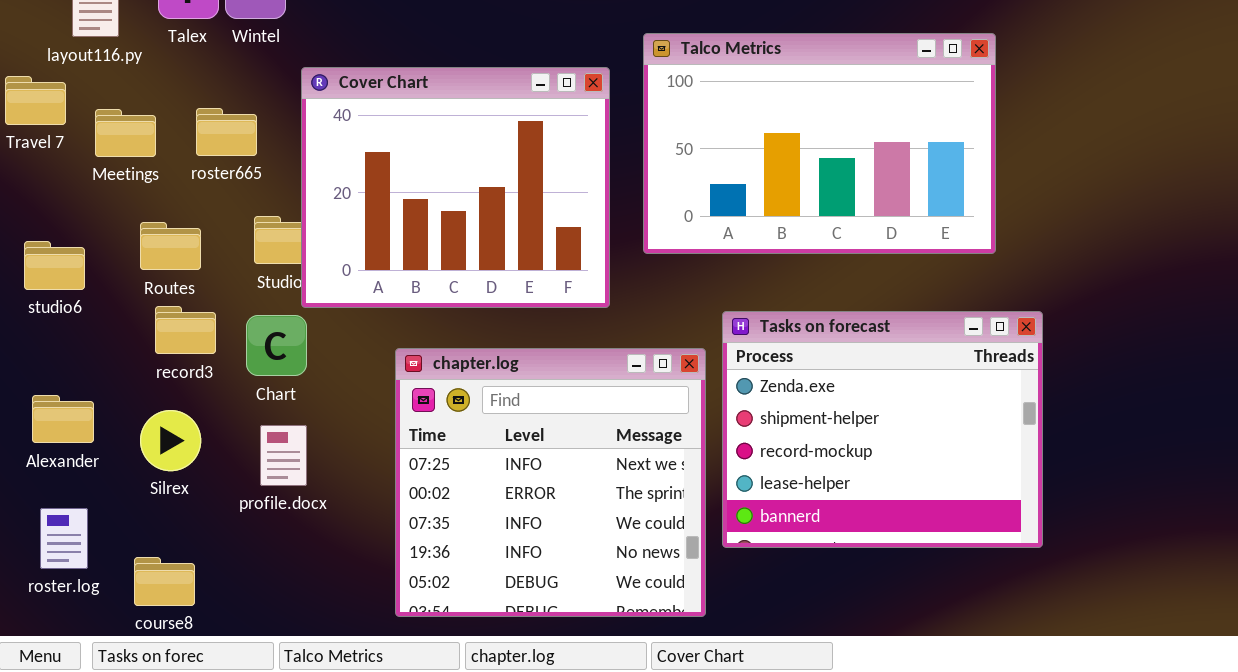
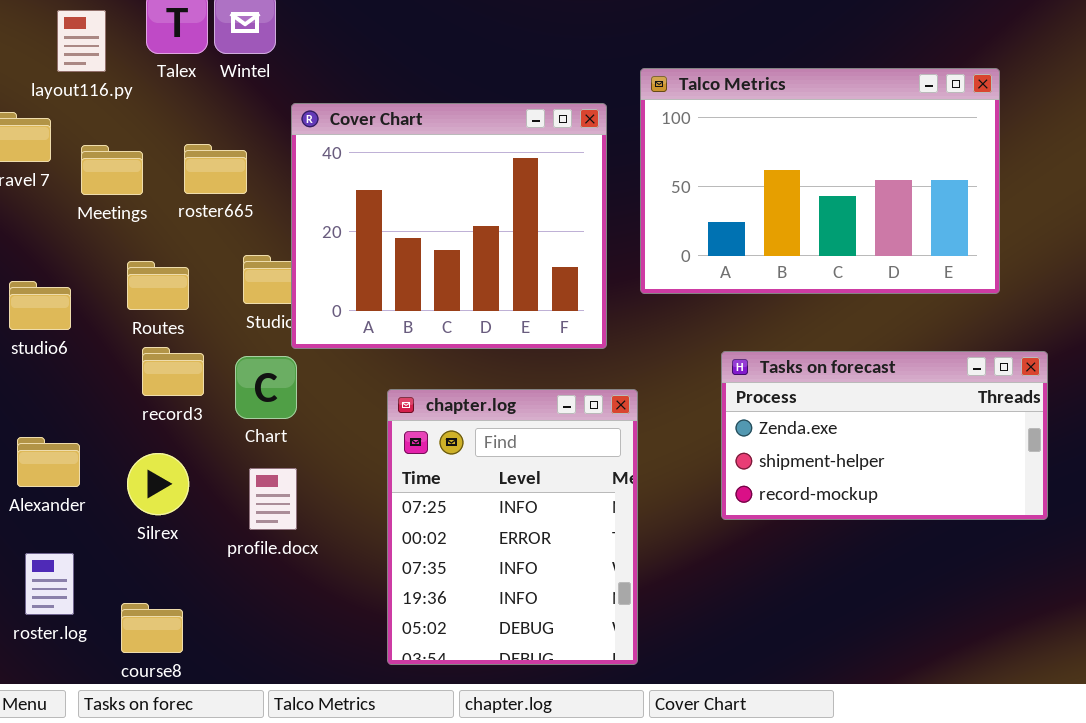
Tasks on forecast: [722,311,1043,548] -> [721,351,1048,520], resized
chapter.log: [395,348,706,617] -> [387,389,638,665], resized

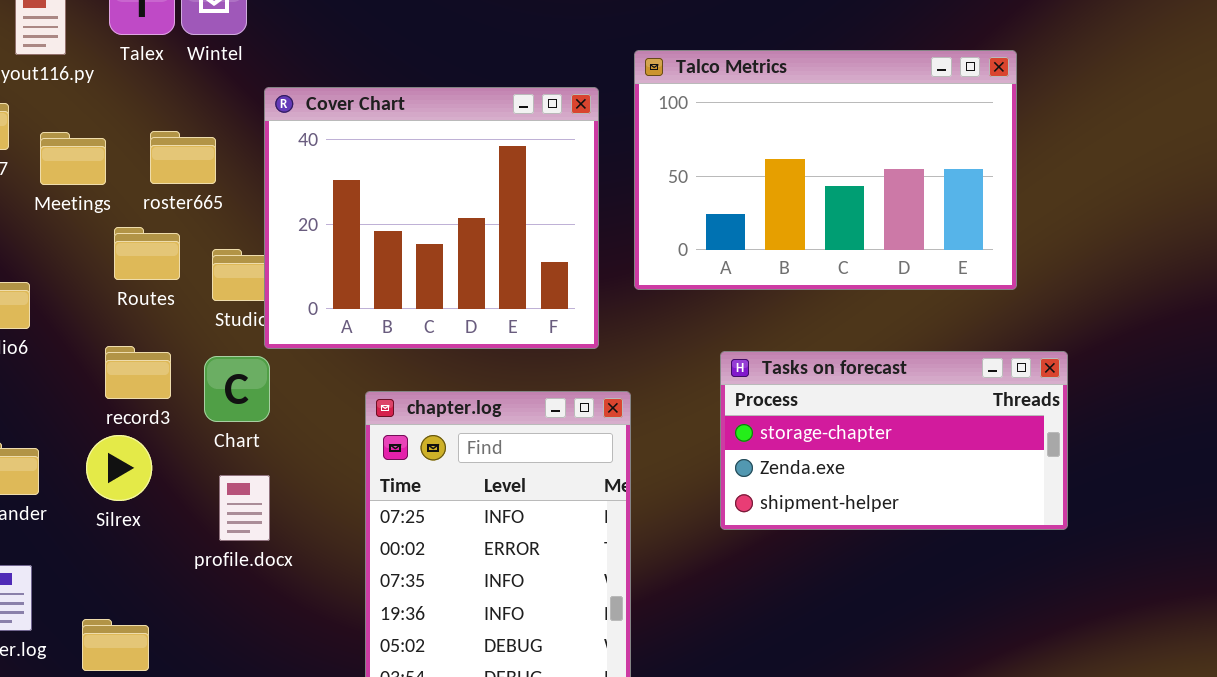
Routes: [127,261,189,310] -> [114,227,180,280], moved
Tasks on forecast: [721,351,1048,520] -> [720,351,1068,530], scrolled up 1 row
Silrex: [127,453,189,515] -> [86,435,152,501], moved

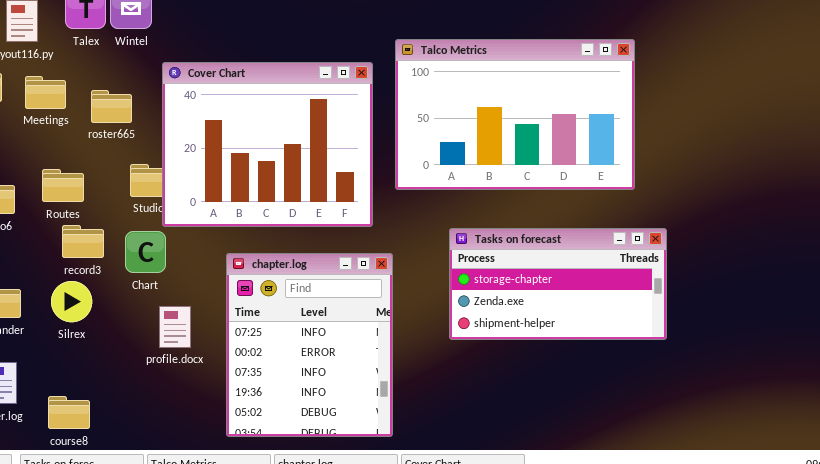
Meetings: [40,132,106,185] -> [25,76,66,109], moved
Routes: [114,227,180,280] -> [42,169,84,202], moved
profile.docx: [219,475,270,541] -> [159,306,191,348], moved

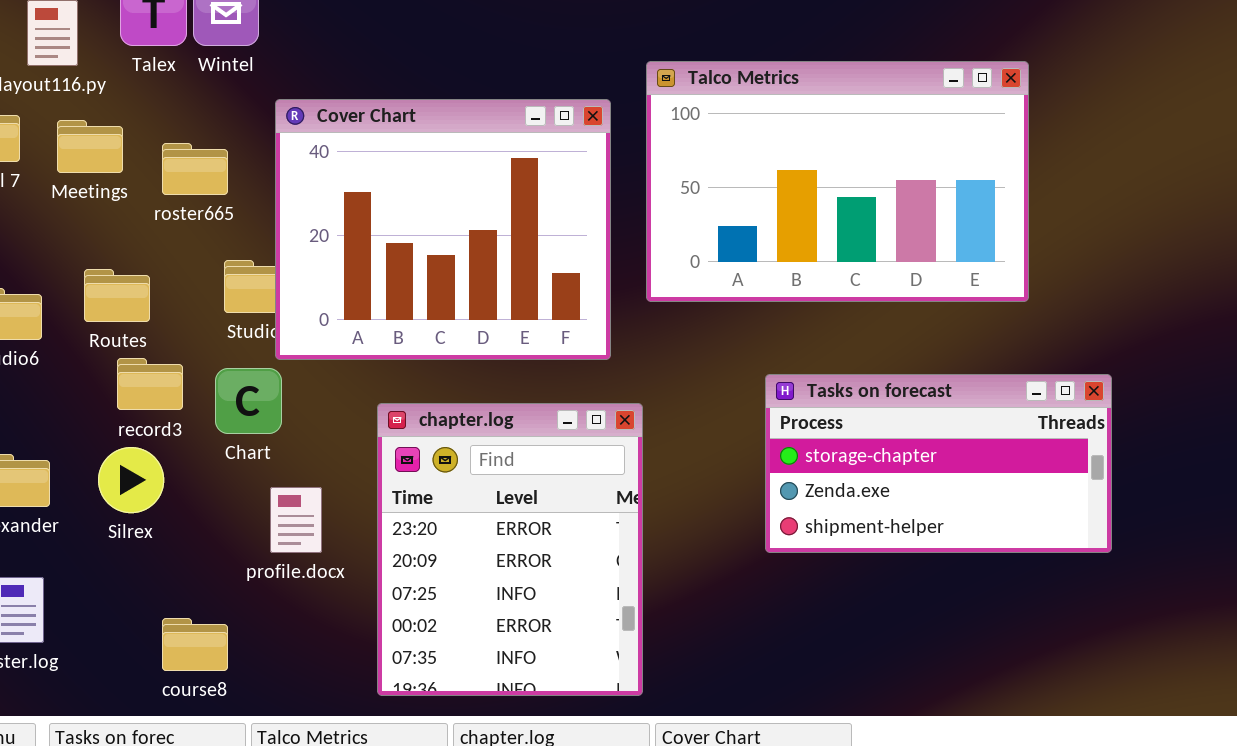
Tasks on forecast: [449,228,667,340] -> [765,374,1112,553], moved
chapter.log: [226,253,393,437] -> [377,403,643,696], scrolled up 2 rows
course8: [48,396,90,429] -> [162,618,228,671], moved

